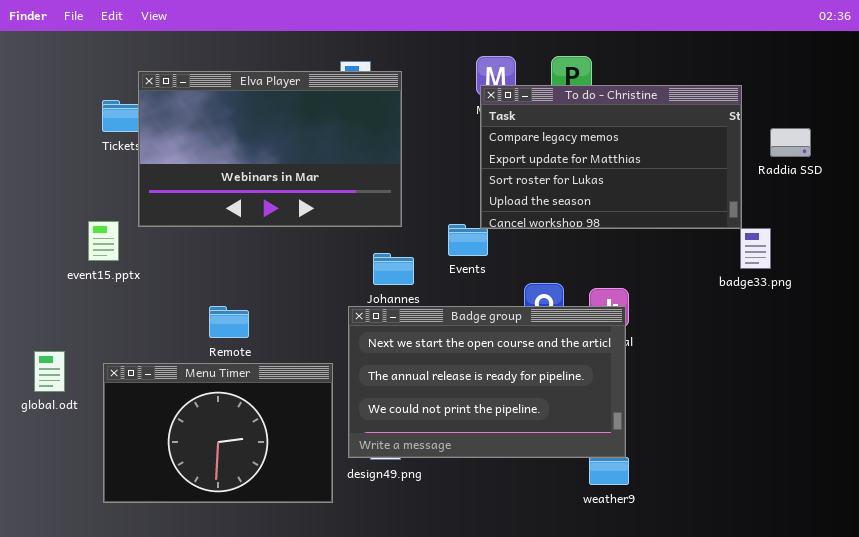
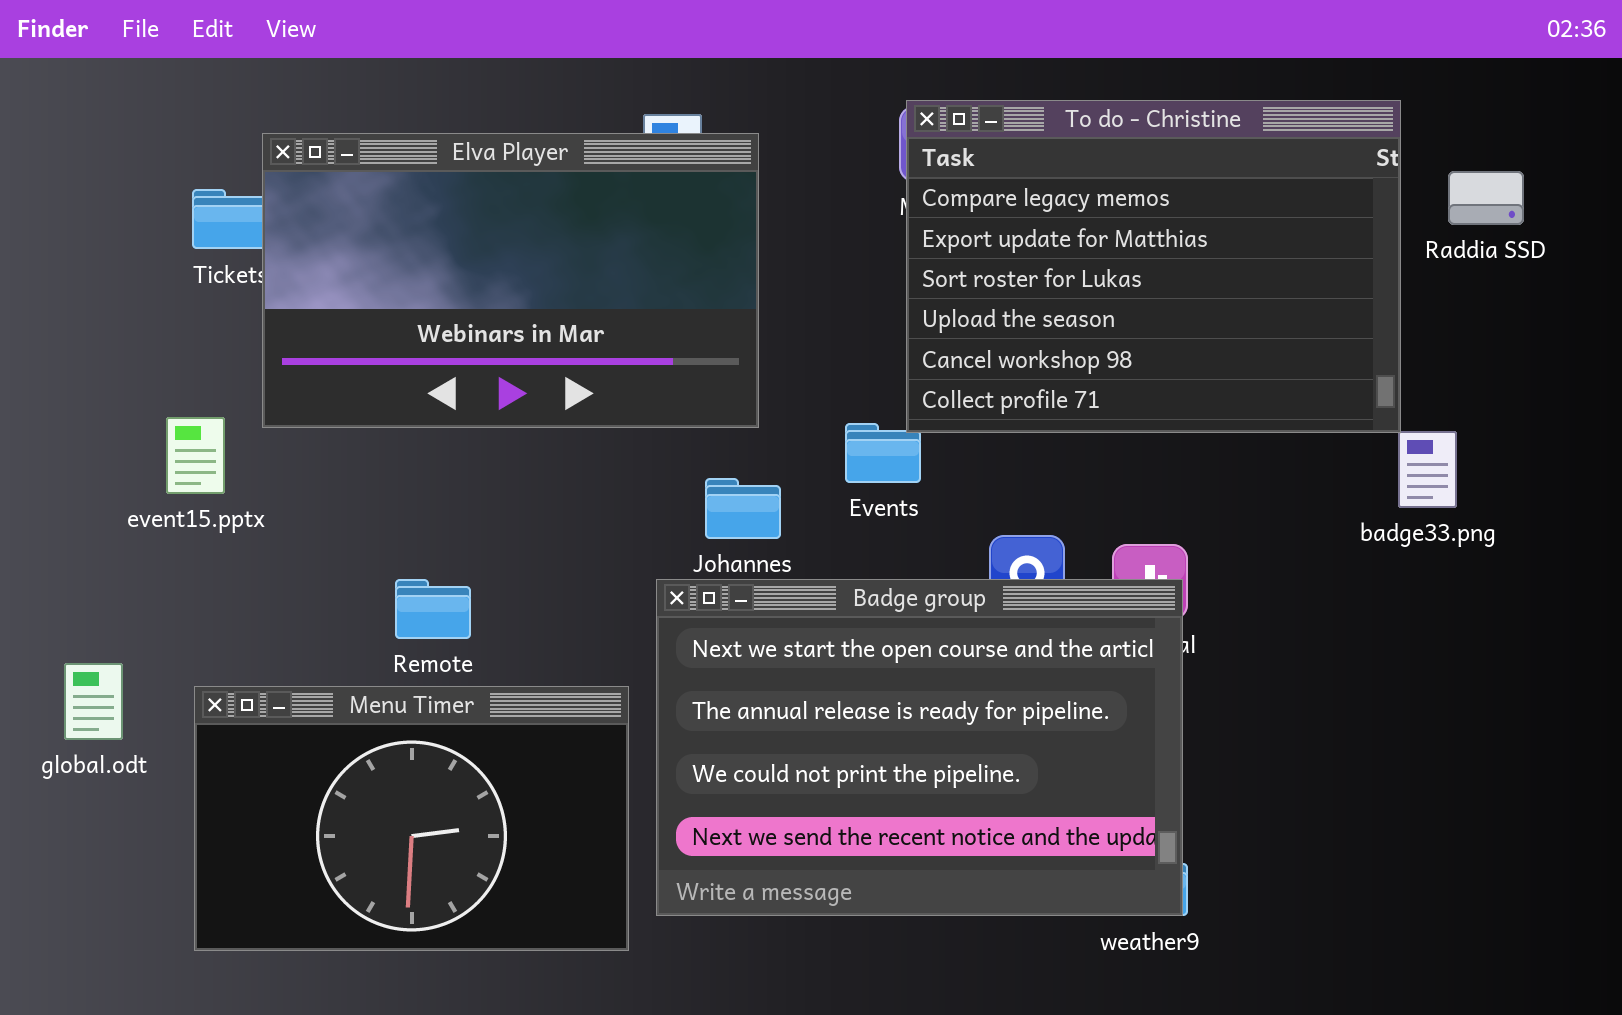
To do - Christine: [480,85,742,229] -> [906,100,1401,433], resized
Raddia SSD: [770,128,811,157] -> [1448,171,1524,225], moved
Badge group: [348,306,626,458] -> [656,579,1183,916], resized

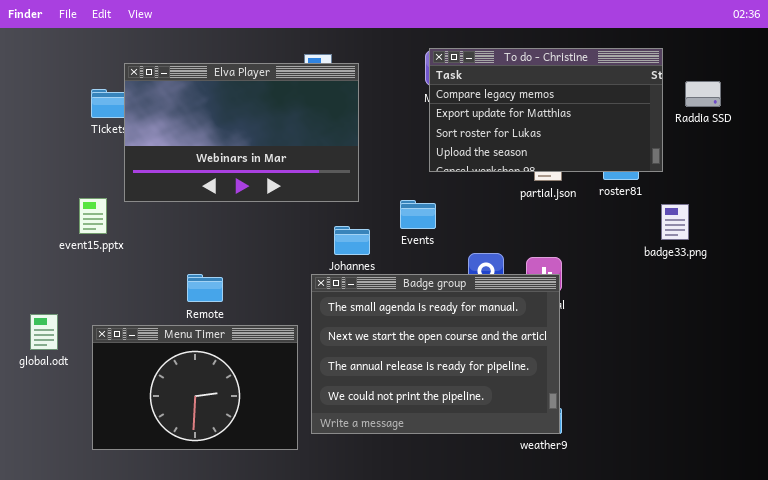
To do - Christine: [906,100,1401,433] -> [429,48,663,172], resized
Badge group: [656,579,1183,916] -> [311,274,560,434], scrolled up 1 row

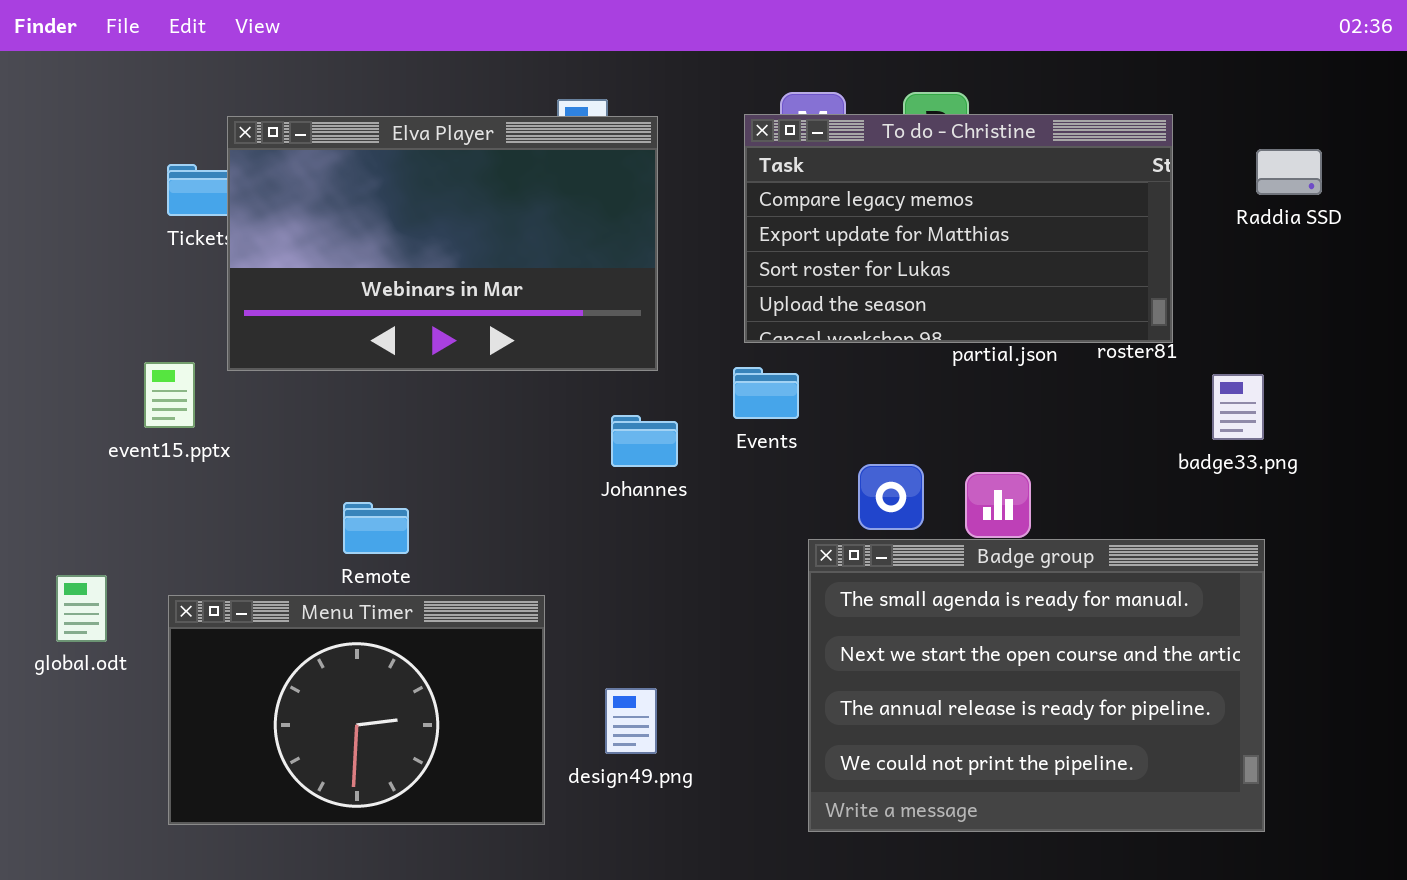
To do - Christine: [429,48,663,172] -> [744,114,1173,343], moved
Badge group: [311,274,560,434] -> [808,539,1265,832], moved

